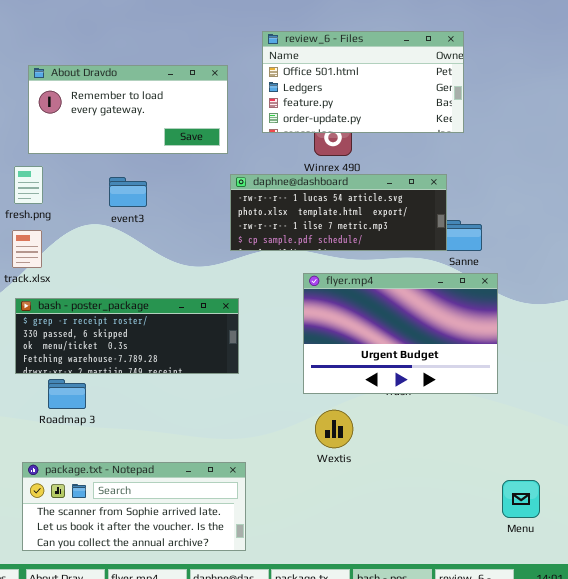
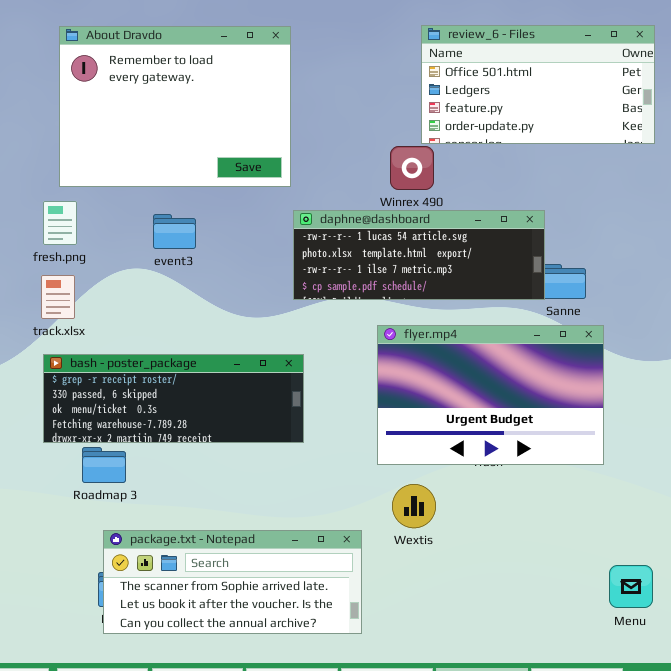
review_6 - Files: [262,31,464,133] -> [421,25,655,144], moved
About Dravdo: [28,65,228,154] -> [59,26,291,187], resized
package.txt - Notepad: [22,462,246,551] -> [103,530,362,634], moved

